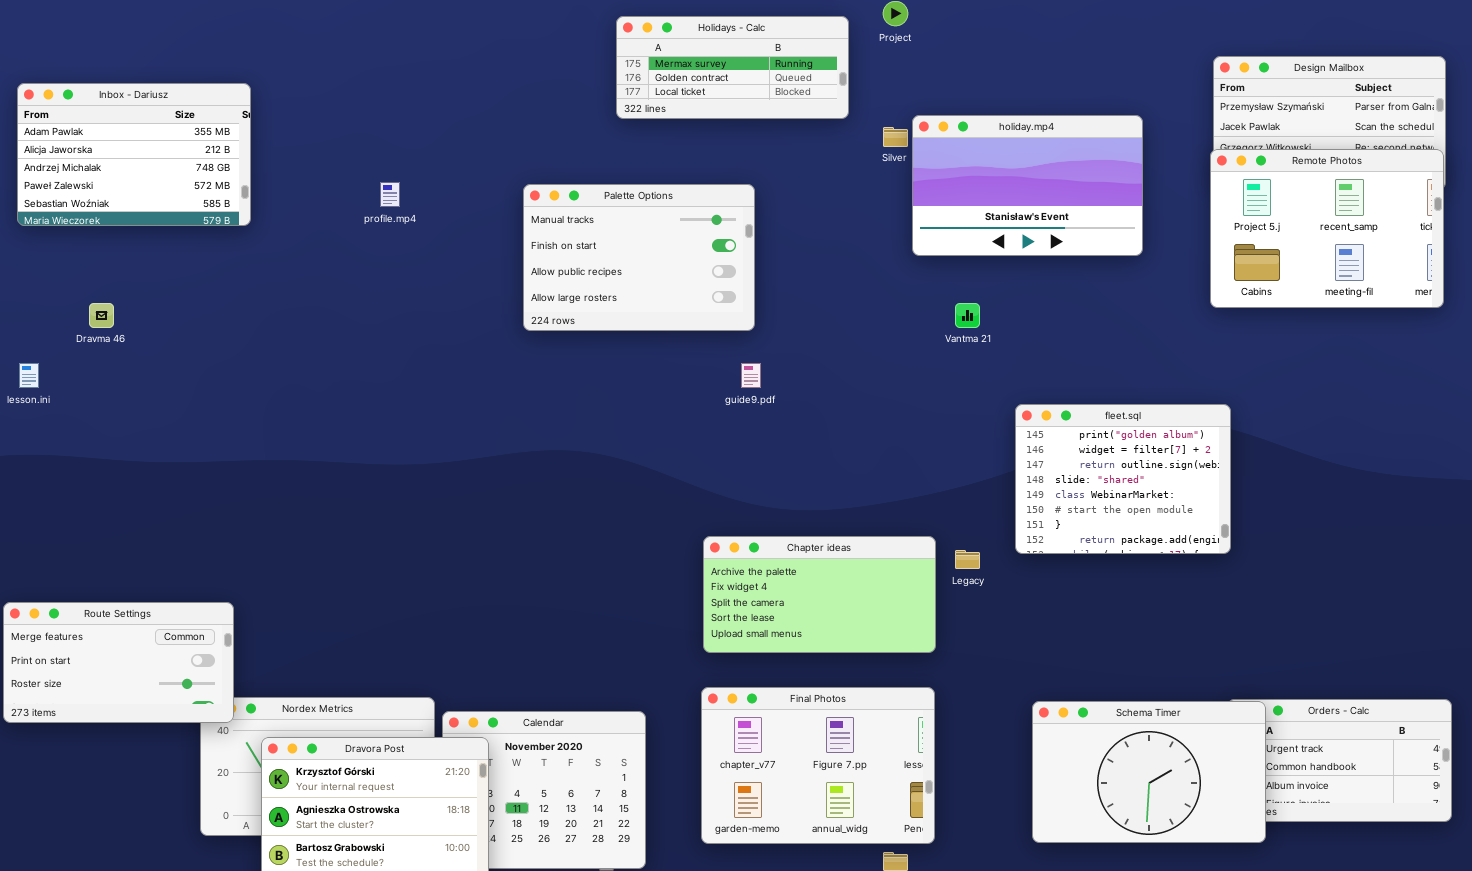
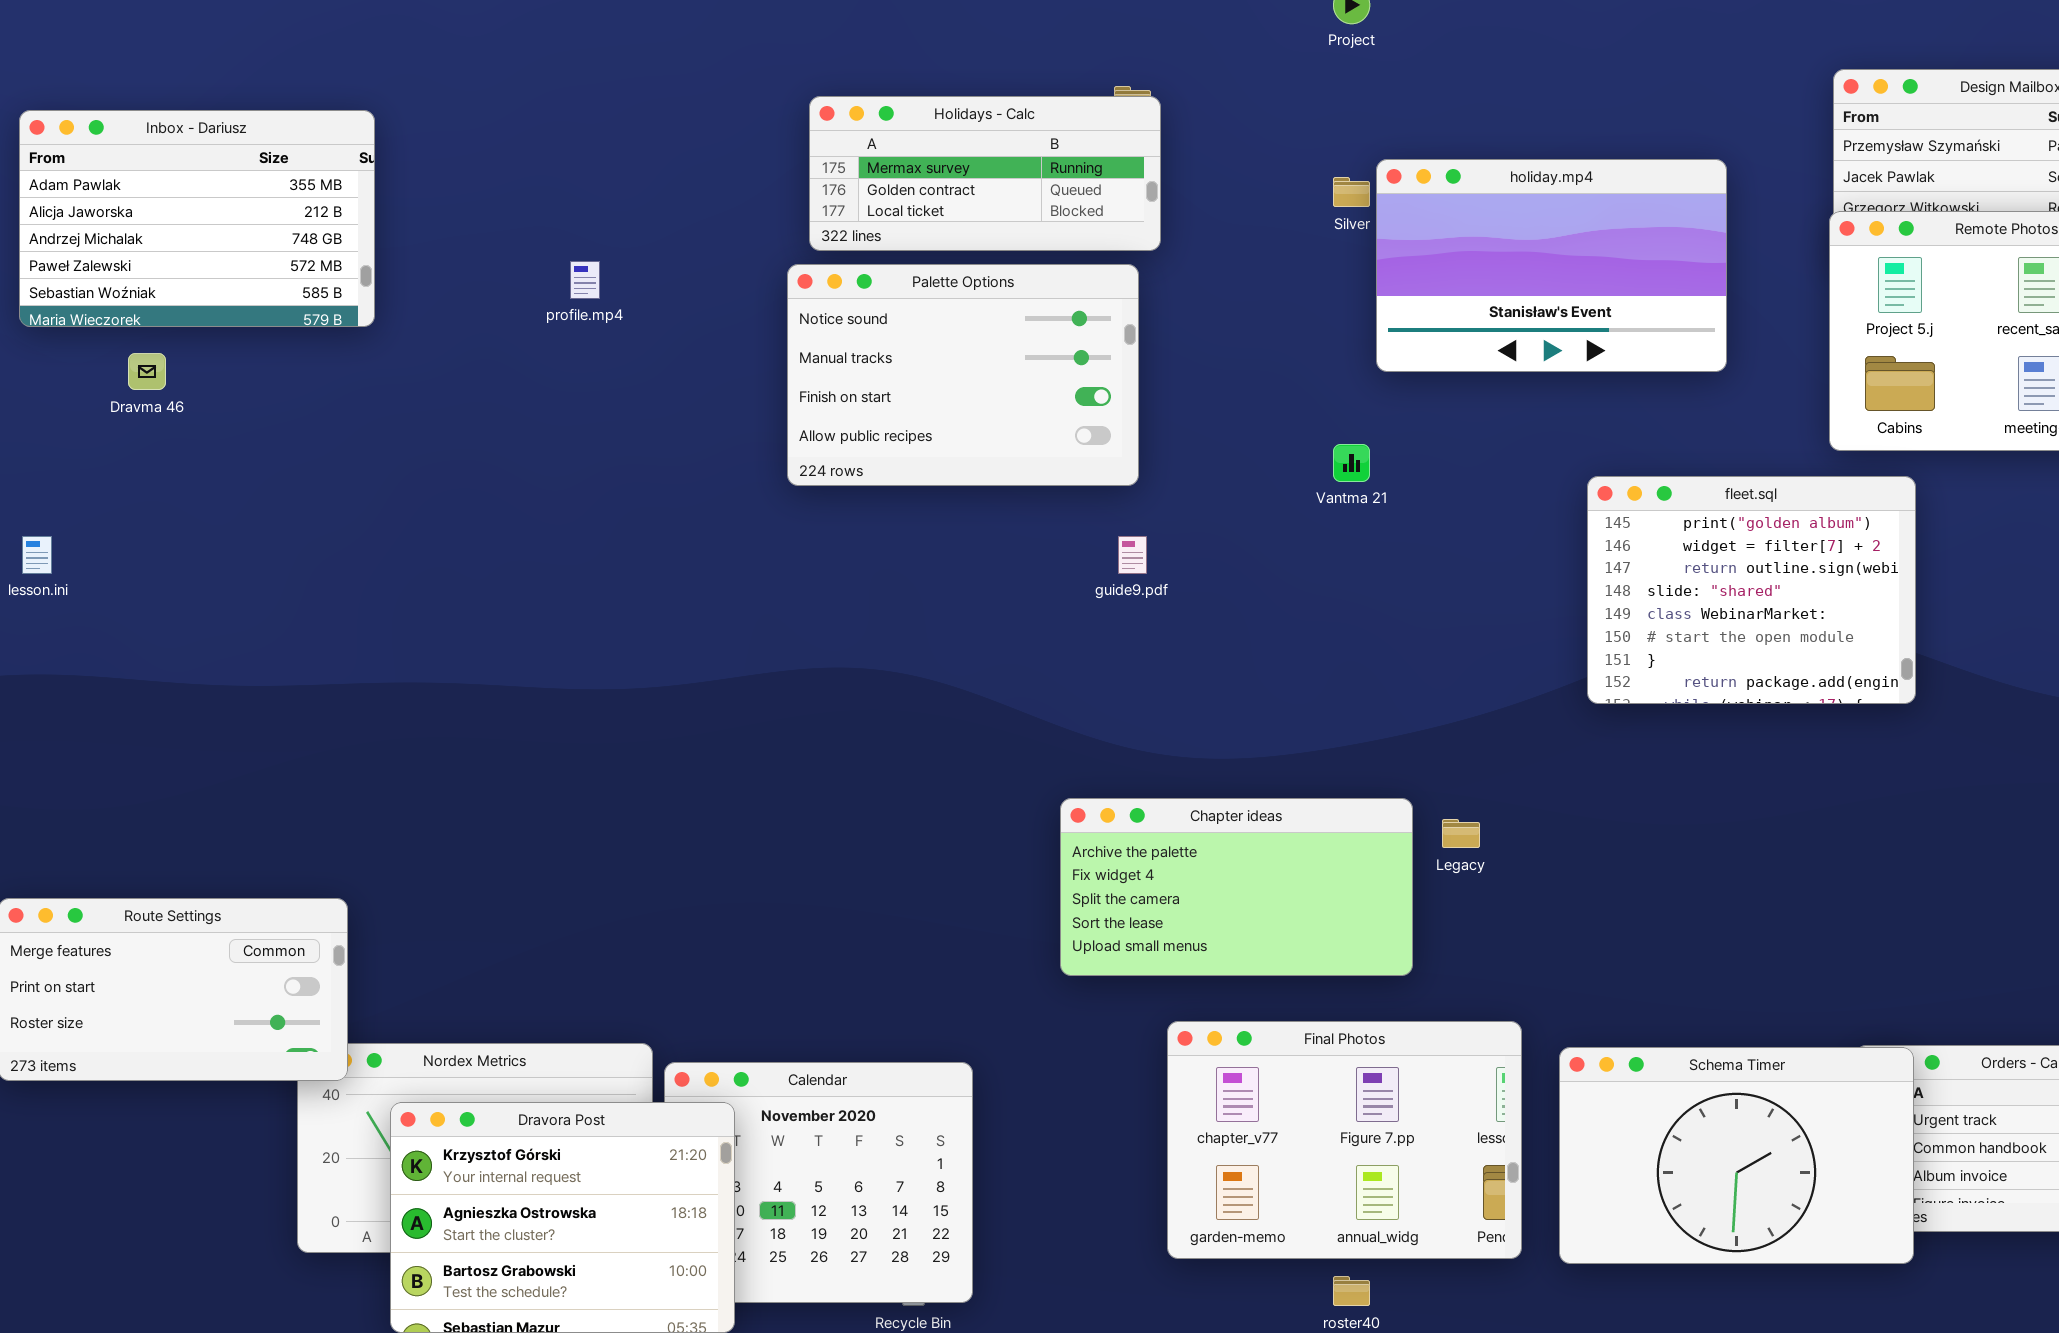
Holidays - Calc: [616,16,849,119] -> [809,96,1161,251], moved
Palette Options: [523,184,755,331] -> [787,264,1139,486], scrolled up 1 row
Dravma 46: [89,303,114,328] -> [128,353,166,390], moved
Vantma 21: [955,303,980,328] -> [1333,444,1370,482], moved
fleet.sql: [1015,404,1231,554] -> [1587,476,1916,704], moved
Final Photos: [701,687,935,844] -> [1167,1021,1522,1259], moved

